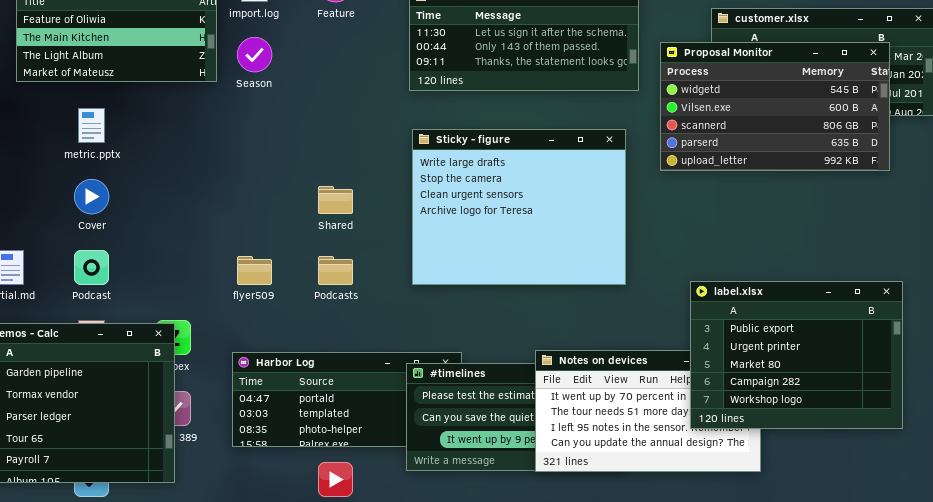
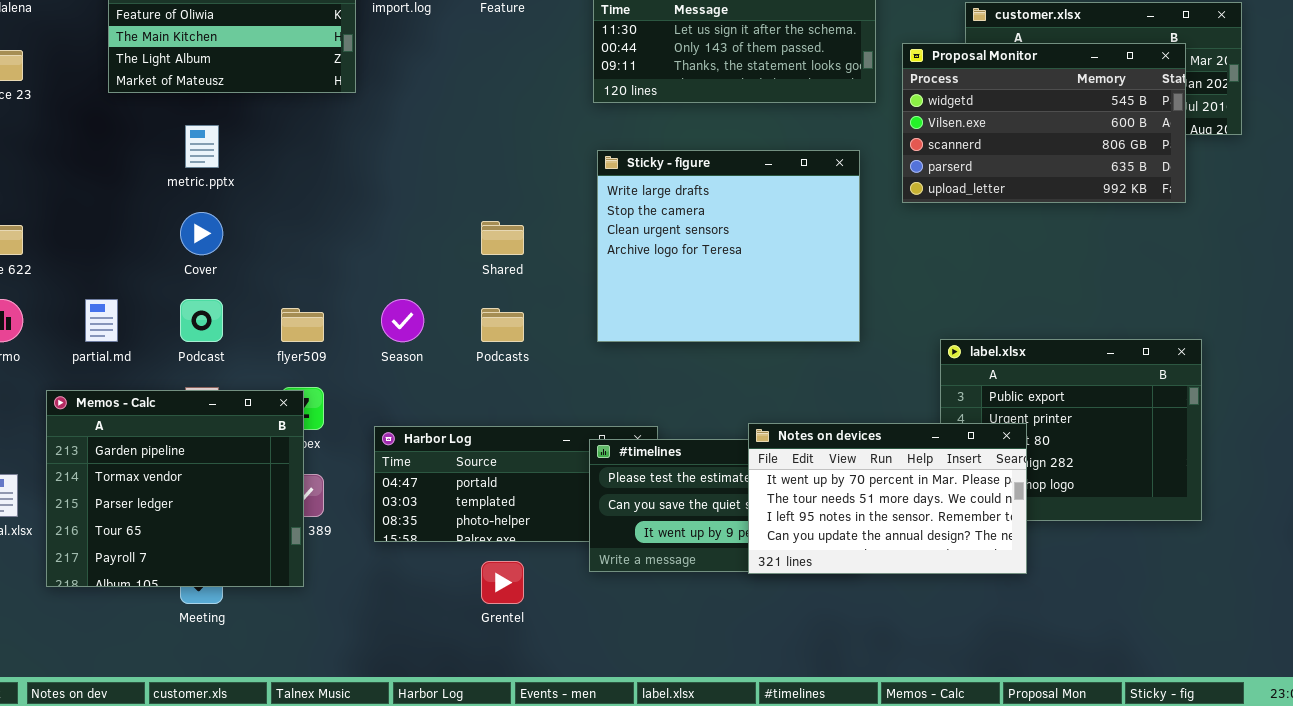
Season: [237,37,272,72] -> [381,299,424,342], moved
flyer509: [237,256,272,285] -> [281,308,324,342], moved
Notes on devices: [535,350,761,472] -> [748,423,1027,574], raised

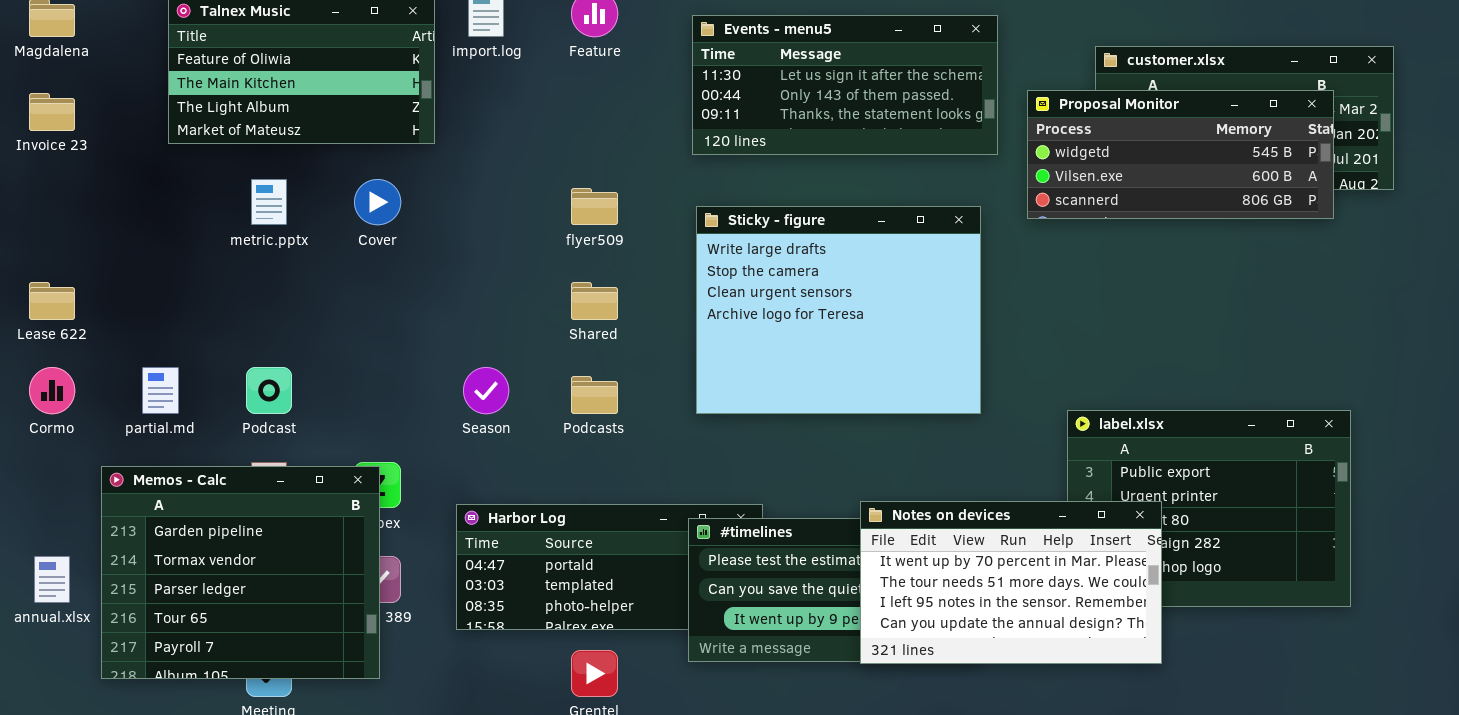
Proposal Monitor: [902,43,1186,203] -> [1027,90,1334,219], resized
Cover: [180,212,223,255] -> [354,179,401,225], moved
flyer509: [281,308,324,342] -> [571,188,618,225], moved

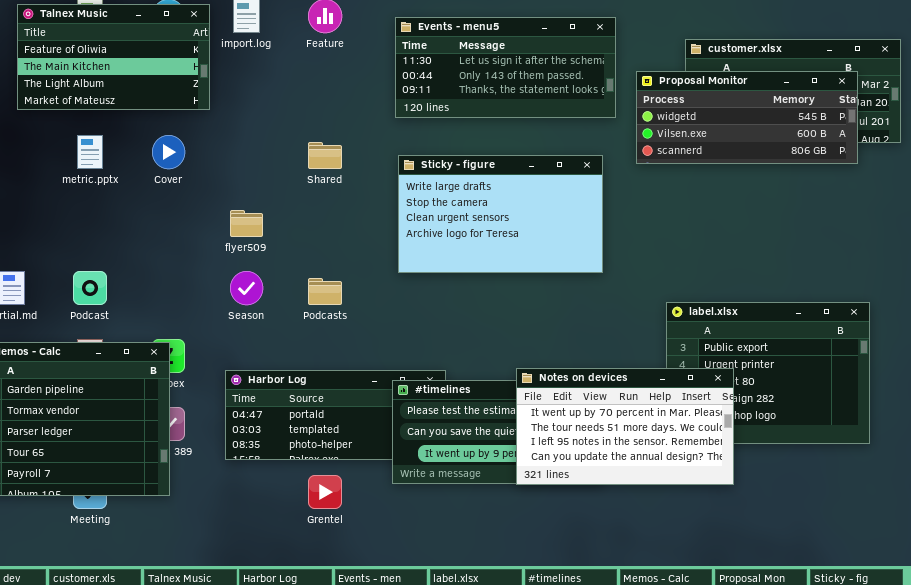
flyer509: [571,188,618,225] -> [230,210,263,237], moved
Sticky - figure: [696,206,981,414] -> [398,155,603,273], resized
Shared: [571,282,618,320] -> [308,142,342,169], moved

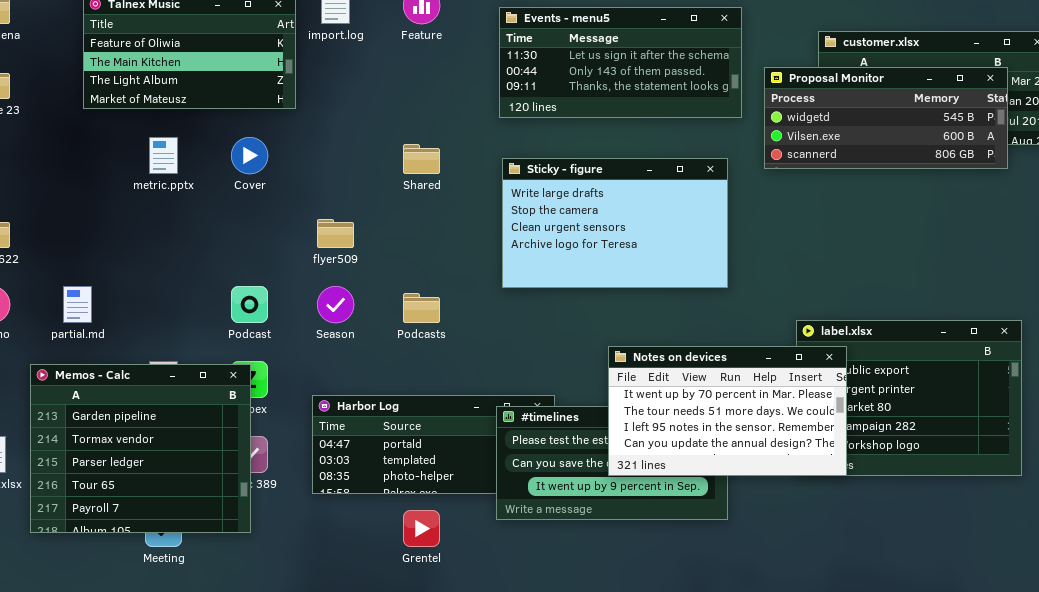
Podcast: [73,271,107,305] -> [231,286,268,323], moved
Notes on devices: [516,368,734,485] -> [608,346,847,476], moved

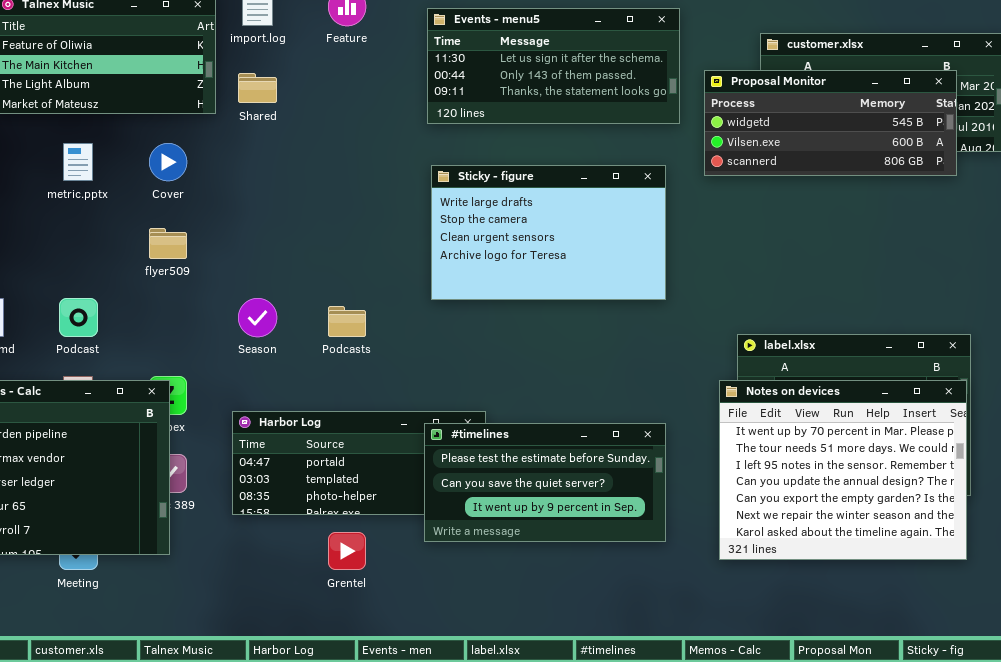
Shared: [403,144,440,174] -> [238,73,277,103], moved
flyer509: [317,219,354,248] -> [149,228,187,259], moved
Podcast: [231,286,268,323] -> [59,298,98,337], moved
Notes on devices: [608,346,847,476] -> [719,380,967,560], moved, resized

